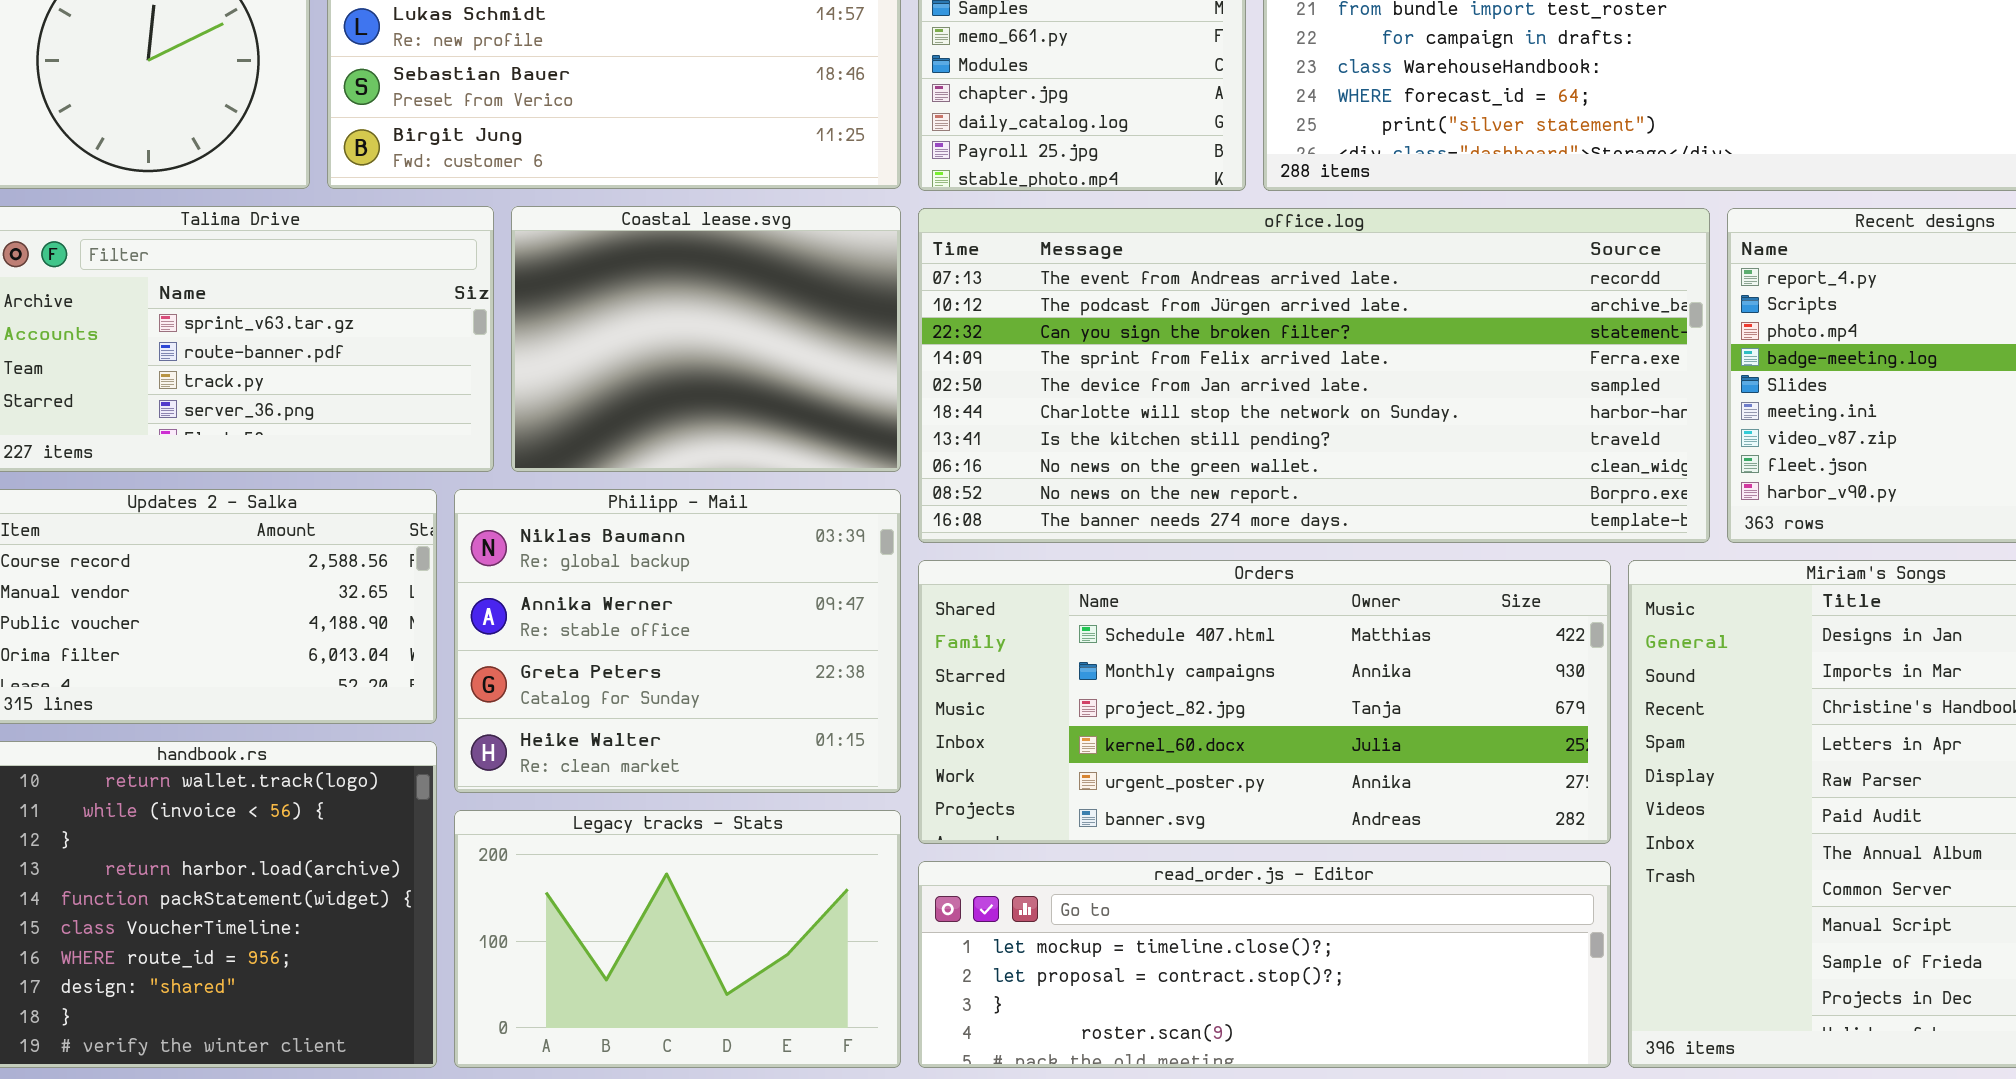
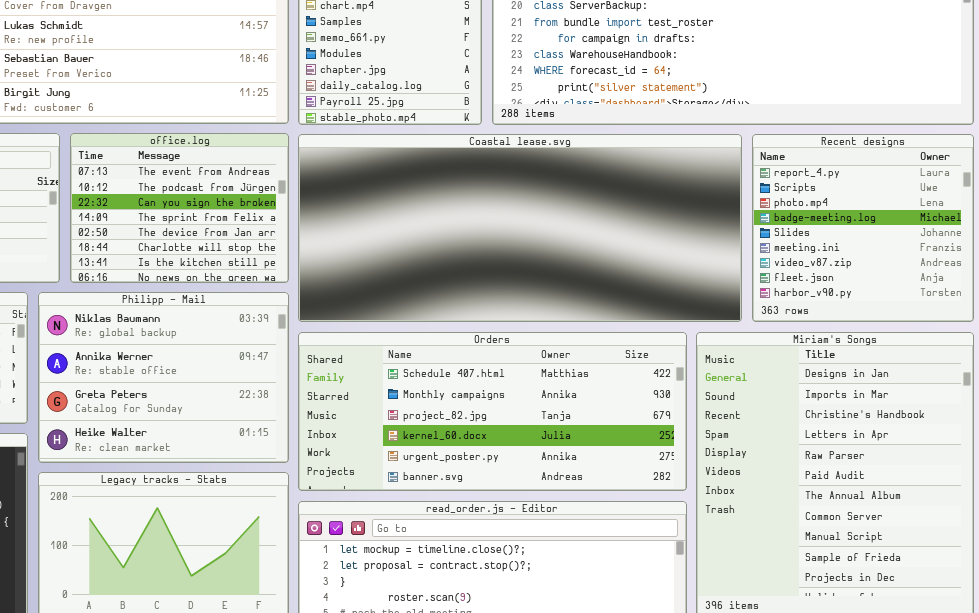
Coastal lease.svg: [511,206,901,472] -> [298,134,742,322], moved, resized
office.log: [918,208,1710,543] -> [70,133,289,283], moved, resized

